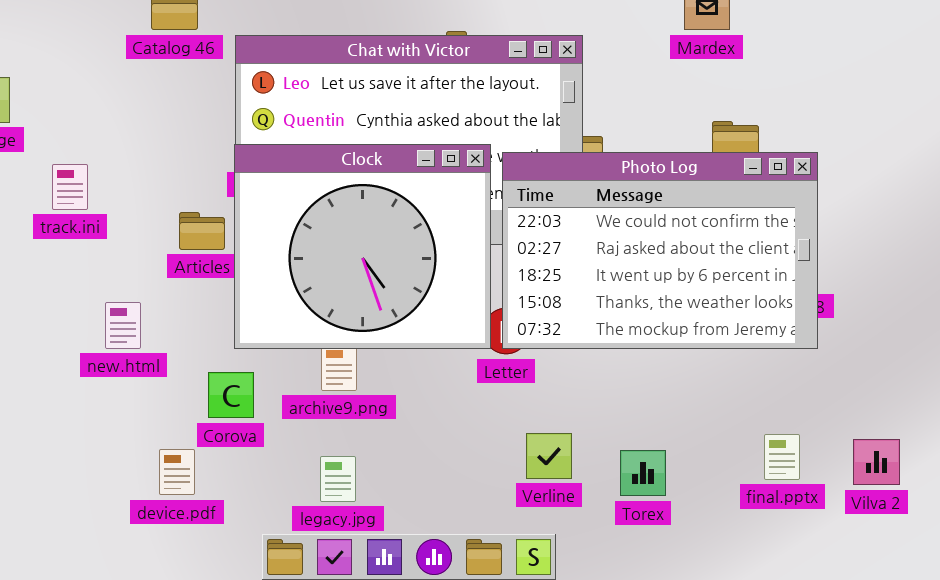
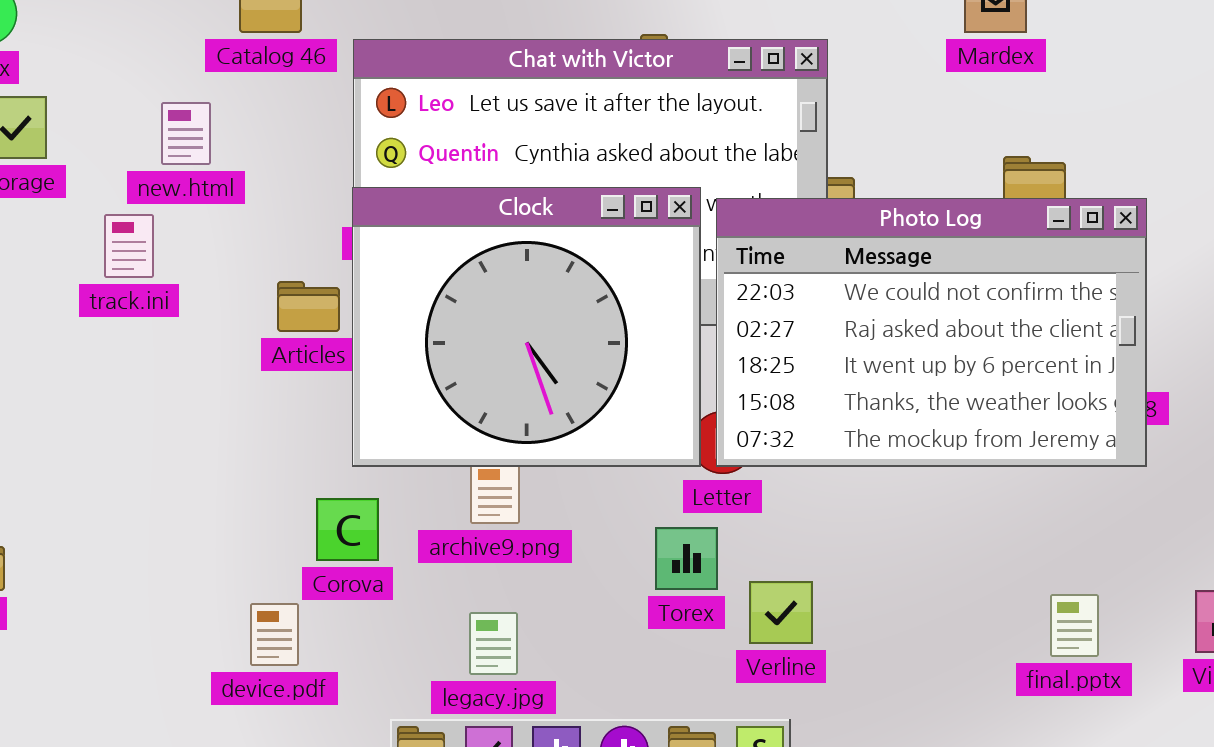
new.html: [105,302,141,349] -> [161,102,211,165], moved
final.pptx: [764,434,800,480] -> [1050,594,1099,657], moved
Torex: [620,450,666,496] -> [655,527,718,590], moved

